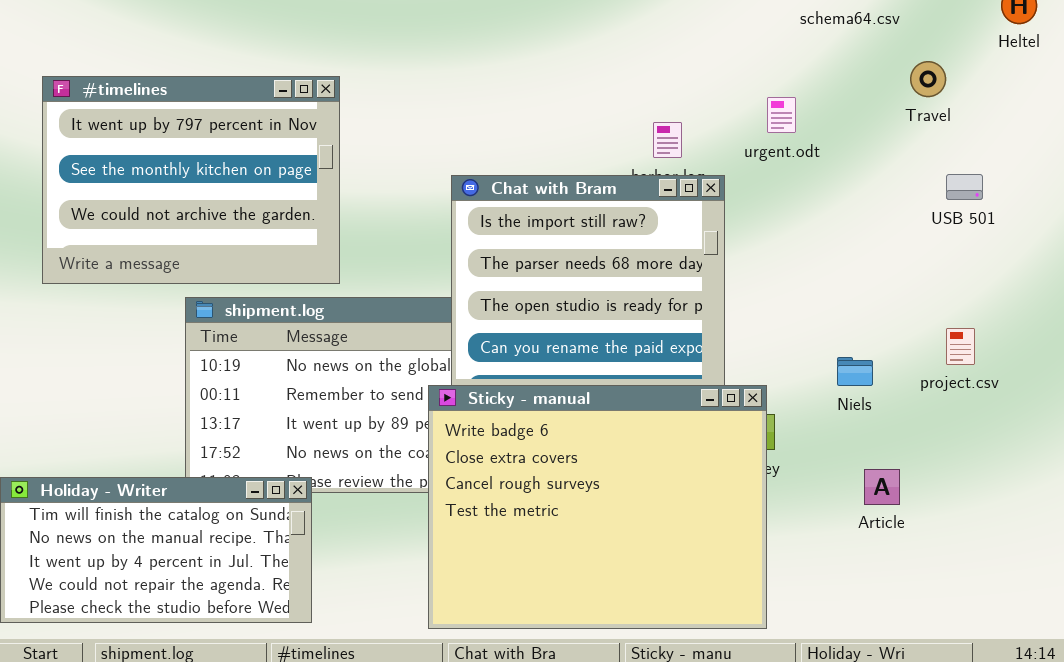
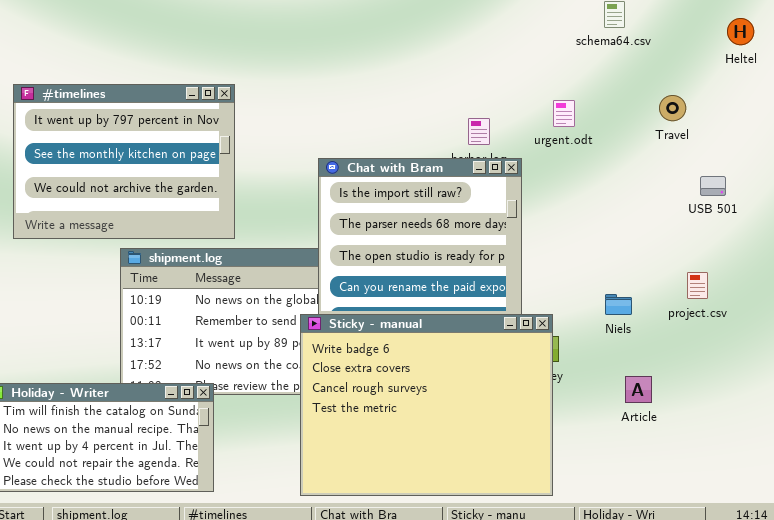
Travel: [910,61,946,97] -> [659,95,686,121], moved
USB 501: [946,174,983,200] -> [700,176,726,196], moved

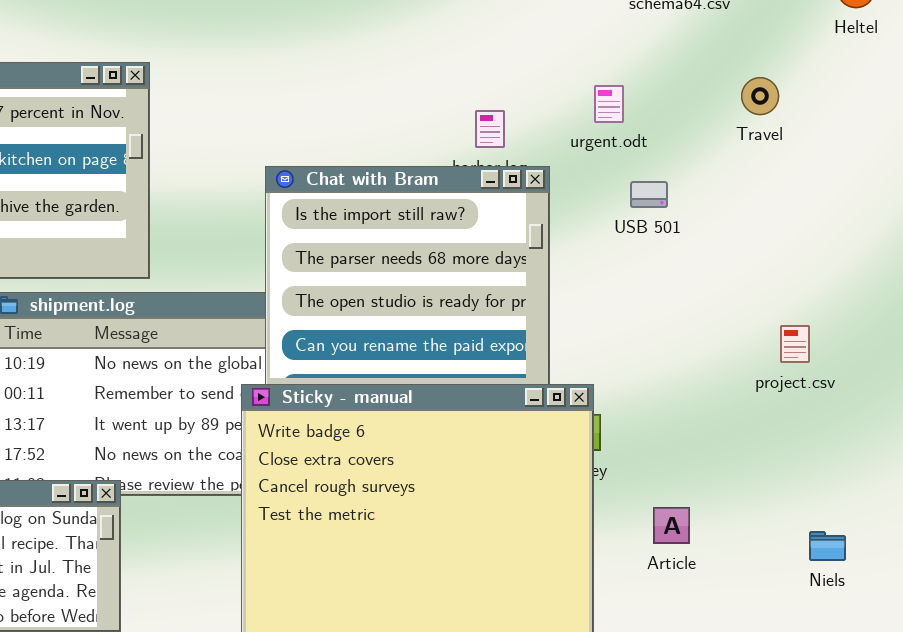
USB 501: [700,176,726,196] -> [630,181,668,208], moved
Niels: [605,294,632,315] -> [809,531,846,561], moved
Article: [625,376,652,403] -> [653,507,690,544], moved

